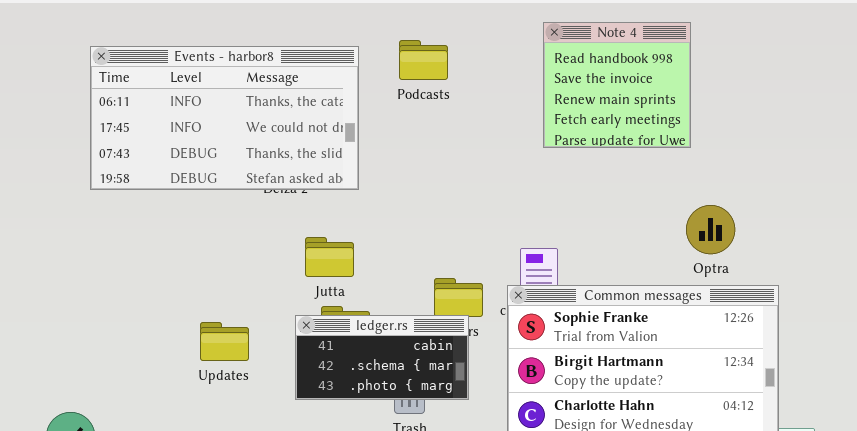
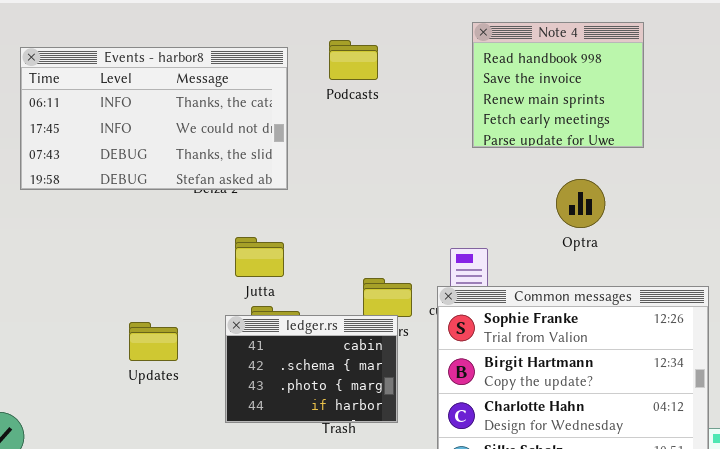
Note 4: [543,22,691,148] -> [472,22,644,148], resized
Optra: [686,205,735,254] -> [556,179,605,228], moved
ledger.rs: [295,315,469,400] -> [225,315,398,423], resized

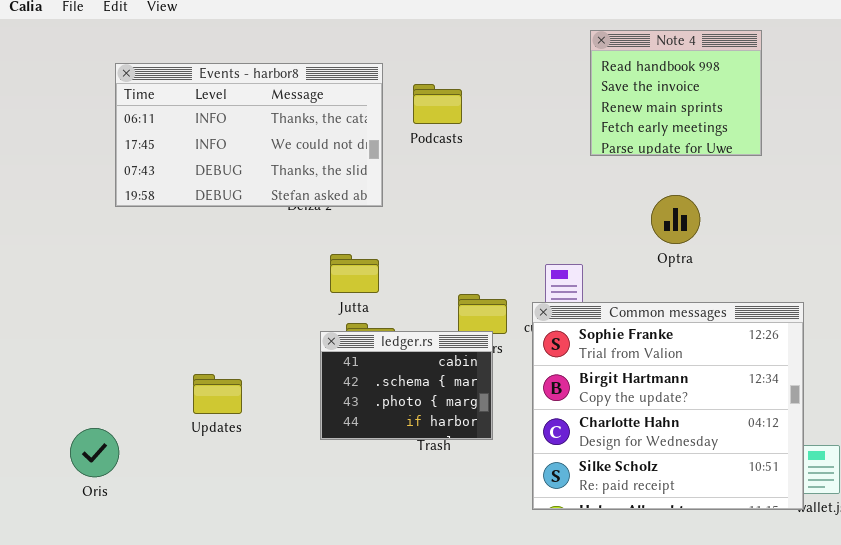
Note 4: [472,22,644,148] -> [590,30,762,156], moved
Podcasts: [329,40,378,80] -> [413,84,462,124], moved
Updates: [129,322,178,361] -> [193,374,242,414], moved

